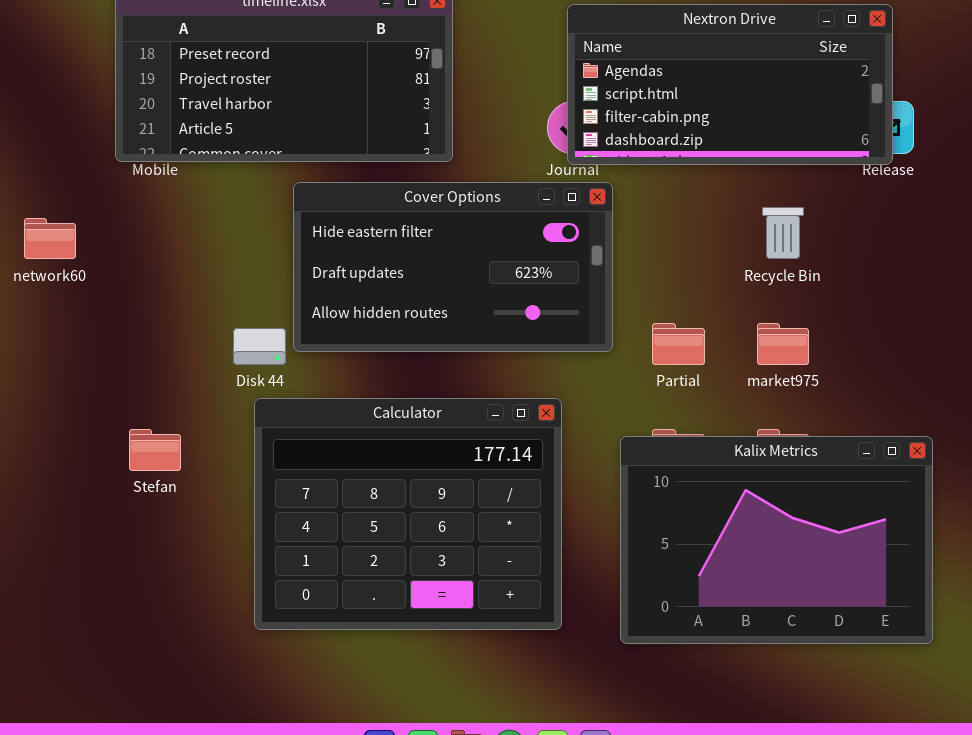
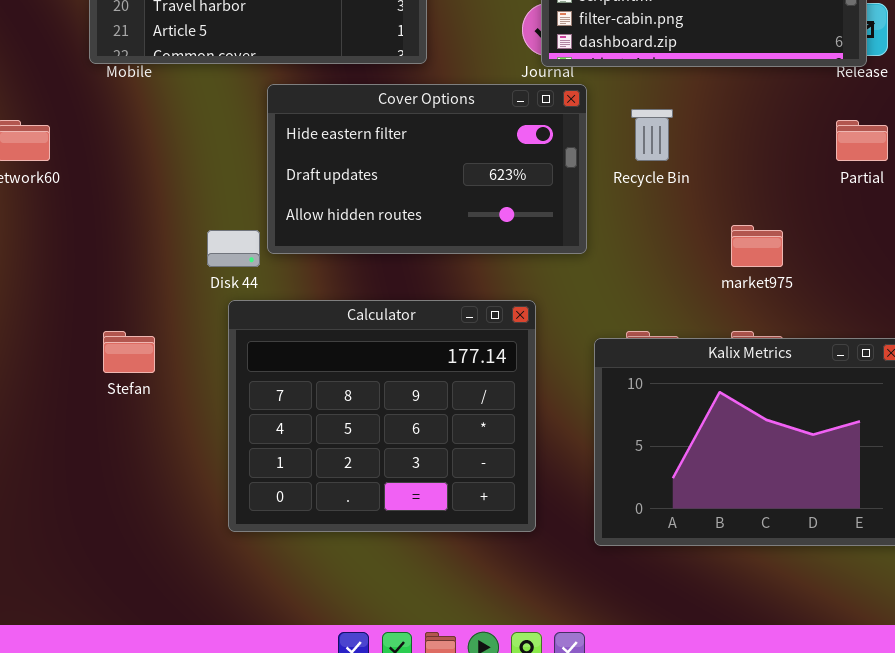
Recycle Bin: [762,207,804,259] -> [631,109,673,161], moved
Partial: [652,323,705,365] -> [836,120,888,161], moved

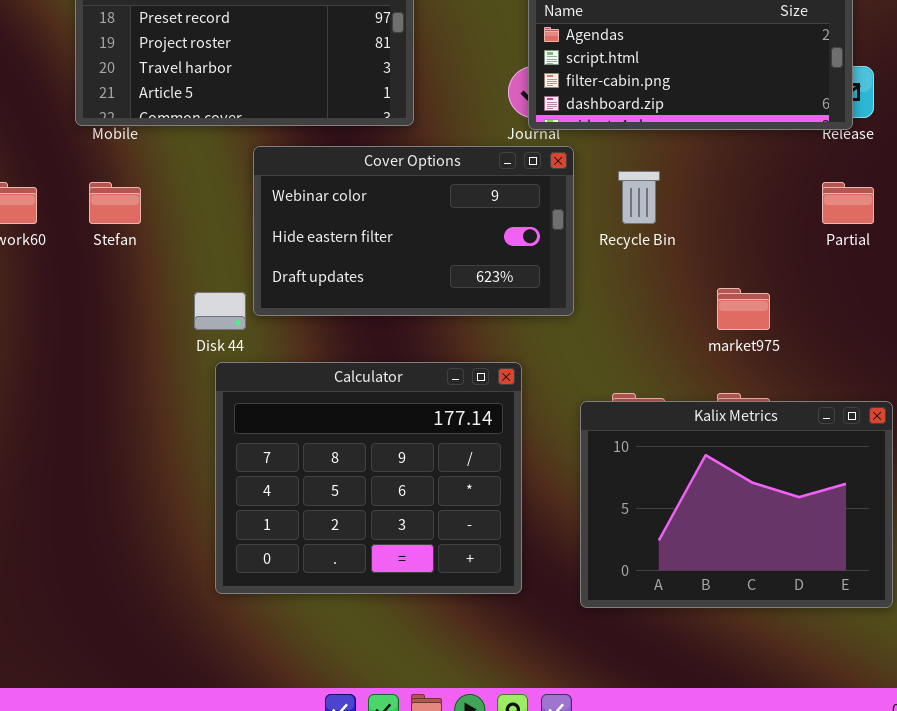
Cover Options: [267,84,587,254] -> [253,146,574,316], scrolled up 1 row
Stefan: [103,331,155,373] -> [89,182,141,224], moved

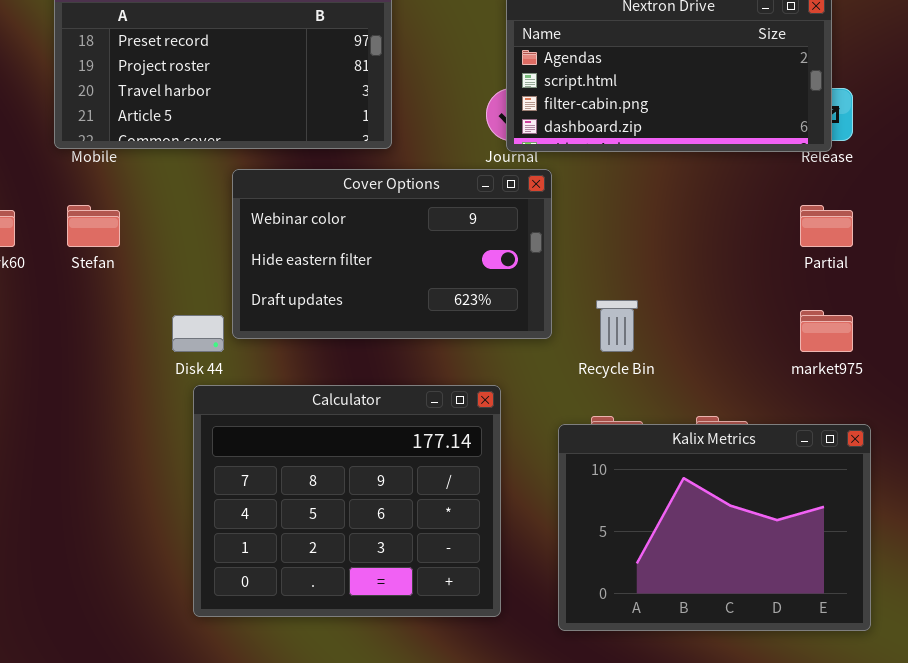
Recycle Bin: [618,171,660,224] -> [596,300,638,352], moved
market975: [717,288,770,330] -> [800,310,853,352], moved

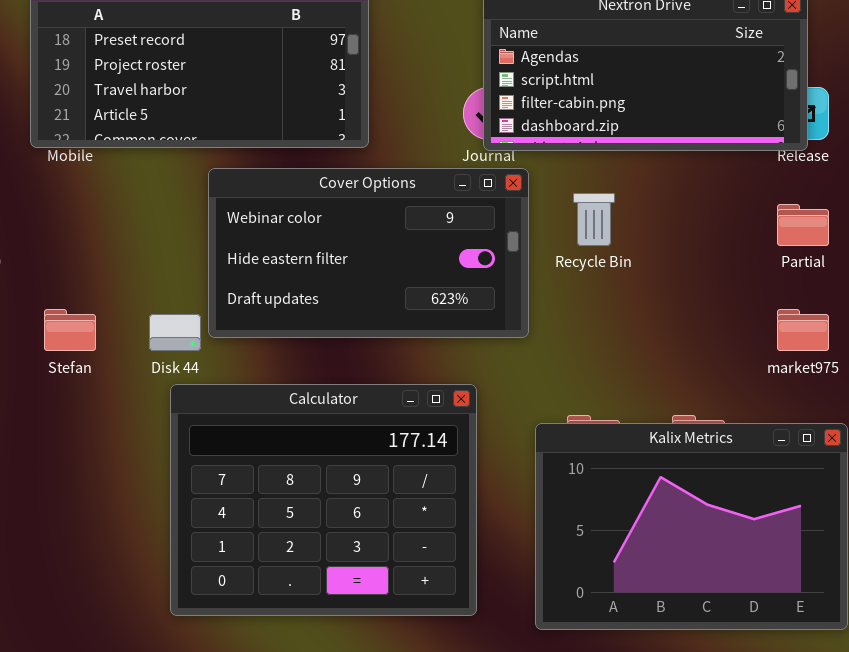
Stefan: [67,205,120,247] -> [44,309,96,351], moved
Recycle Bin: [596,300,638,352] -> [573,193,615,246], moved

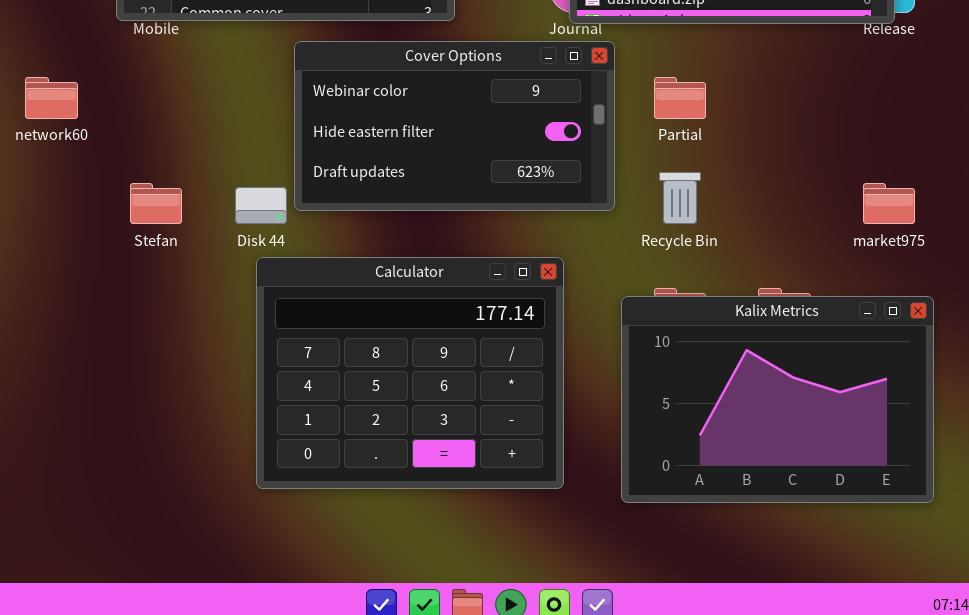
Recycle Bin: [573,193,615,246] -> [659,172,701,224], moved
Partial: [777,204,829,246] -> [654,77,706,119], moved

